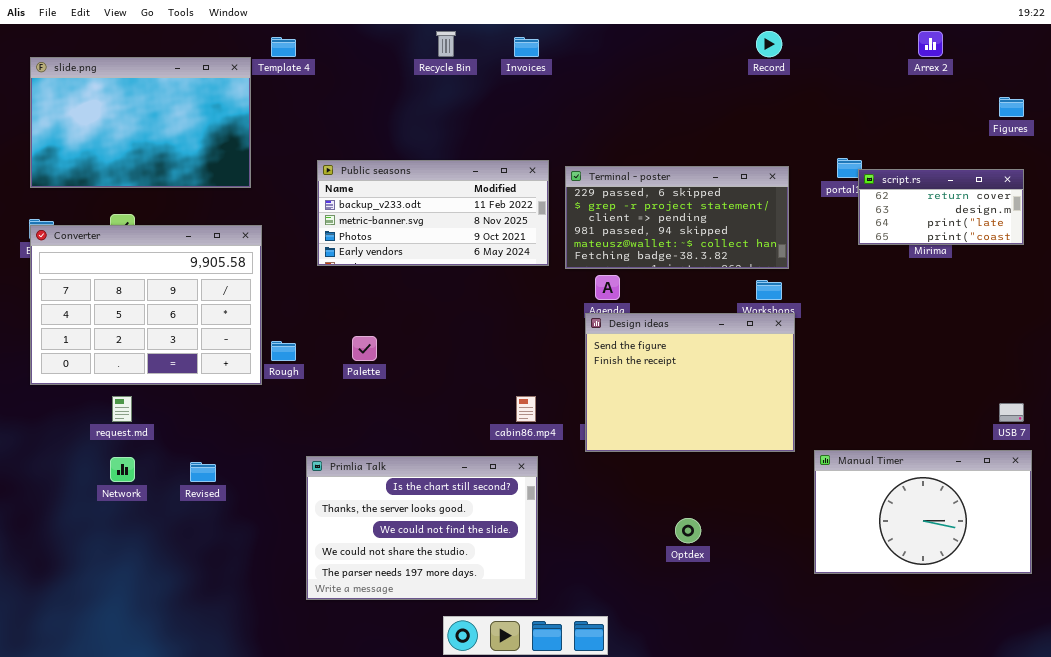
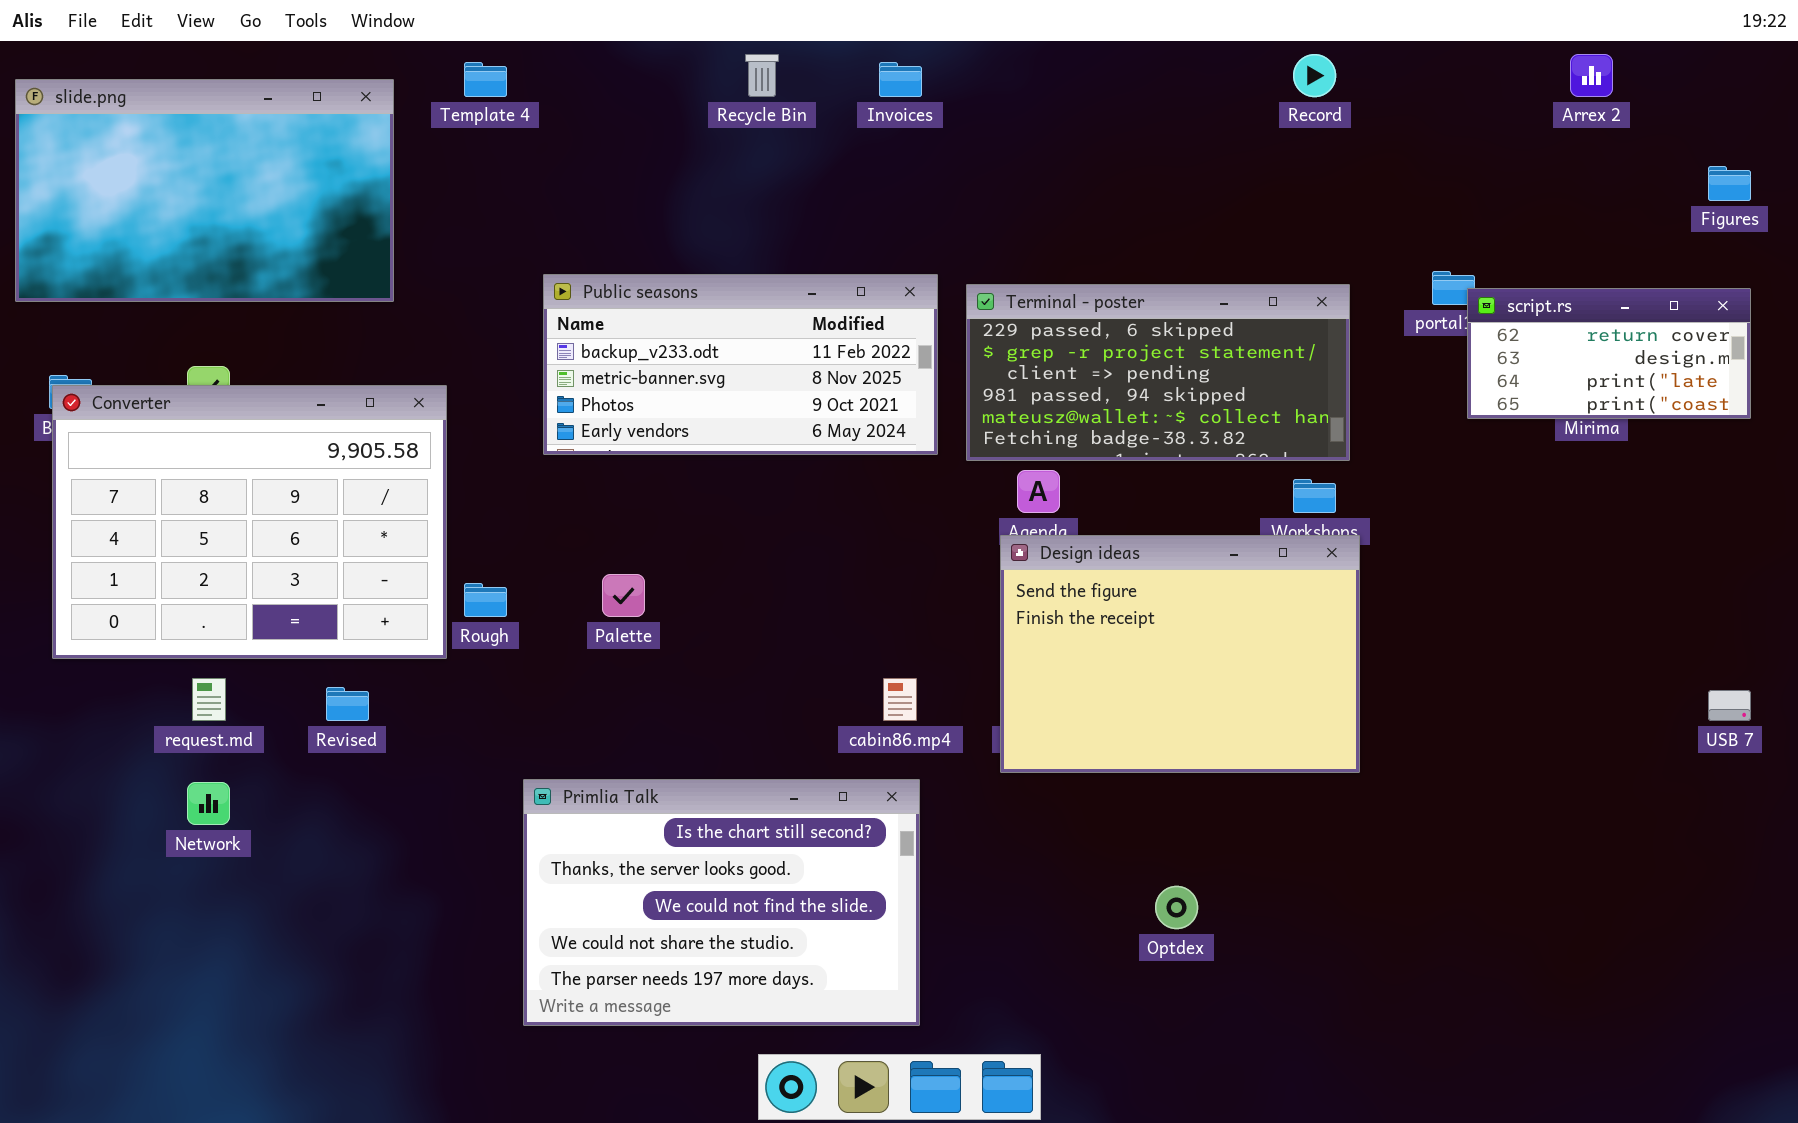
slide.png: [30,57,251,188] -> [15,79,394,302], moved
Manual Timer: [814,450,1032,574] -> none, closed
Revised: [190,462,216,482] -> [326,687,369,721], moved

